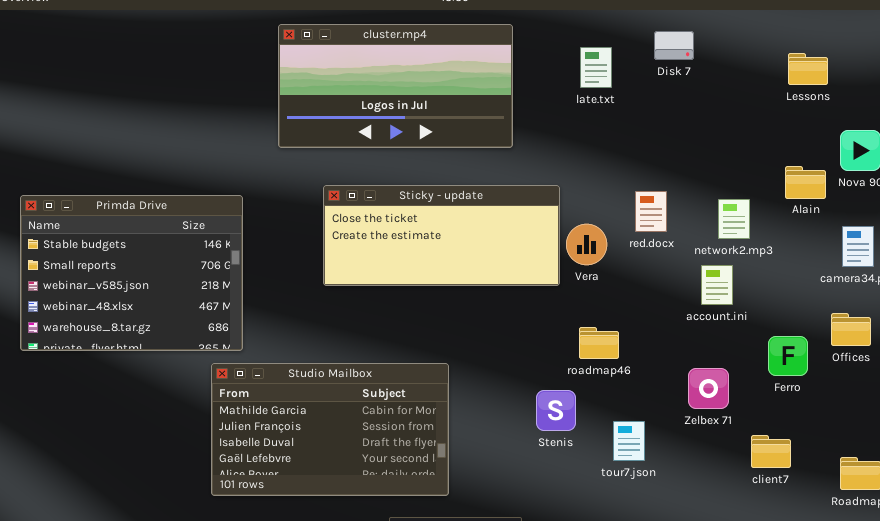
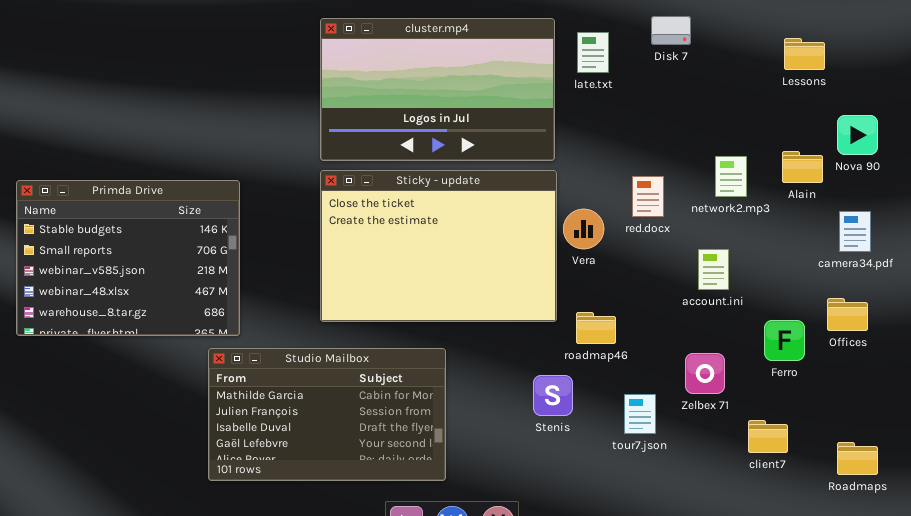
cluster.mp4: [278,24,513,148] -> [320,18,555,161], moved, resized
Sticky - update: [323,185,560,286] -> [320,170,557,322], resized
network2.mp3: [718,199,750,239] -> [715,156,747,197], moved
tour7.json: [613,421,645,461] -> [624,394,656,434], moved

